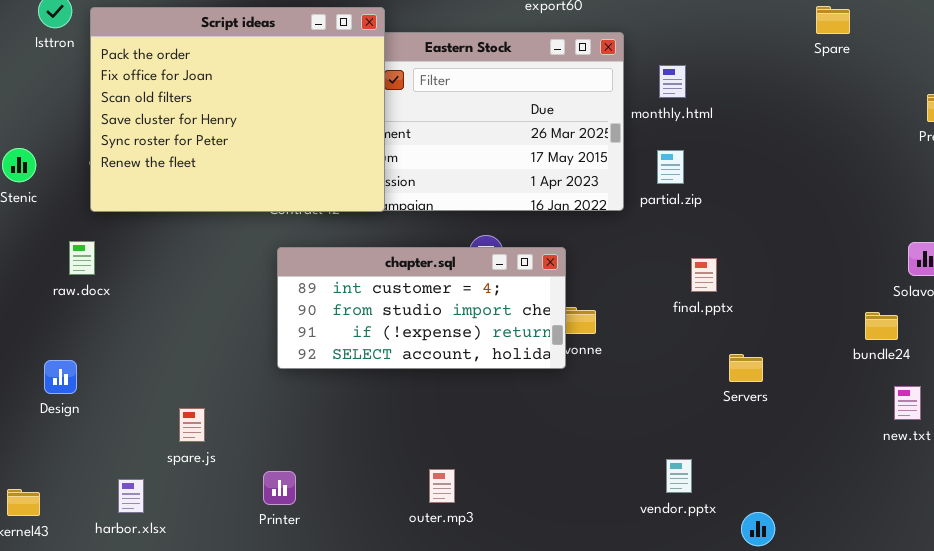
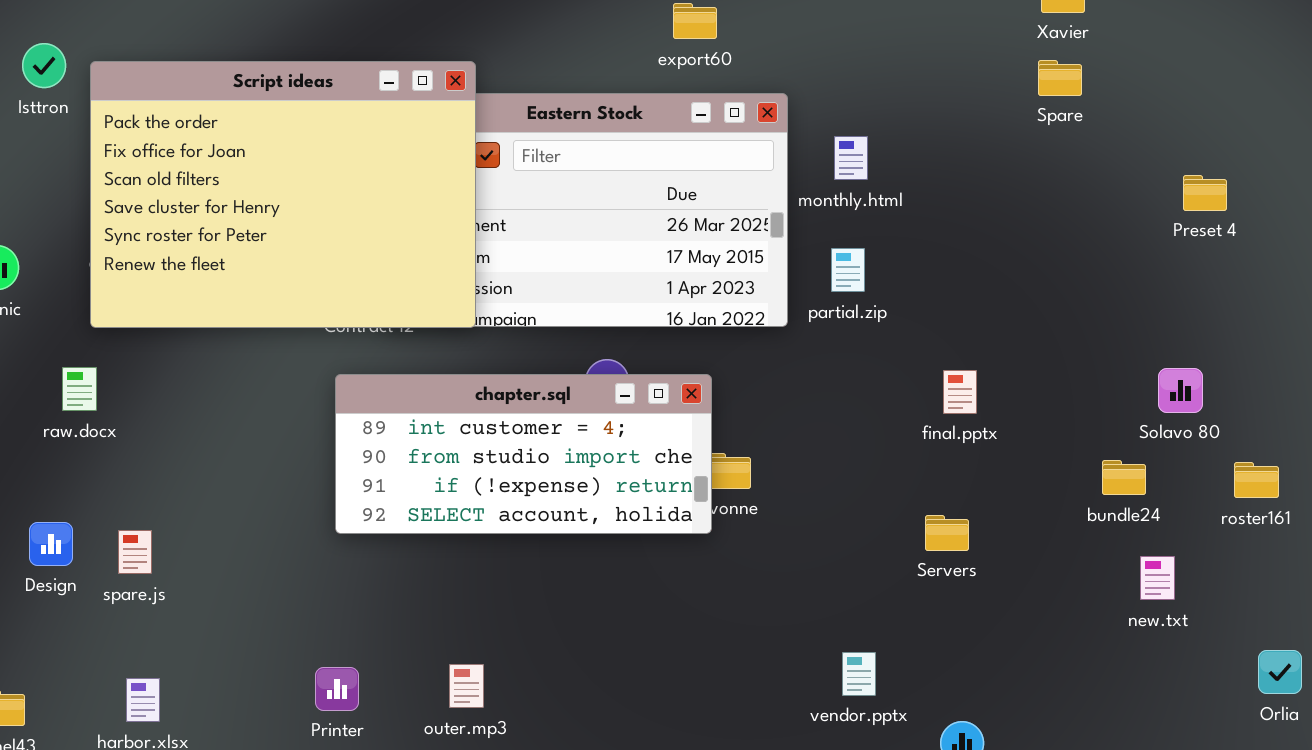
final.pptx: [691,258,717,292] -> [943,370,977,414], moved
spare.js: [179,408,205,442] -> [118,530,152,574], moved
outer.mp3: [429,469,455,503] -> [449,664,484,708], moved

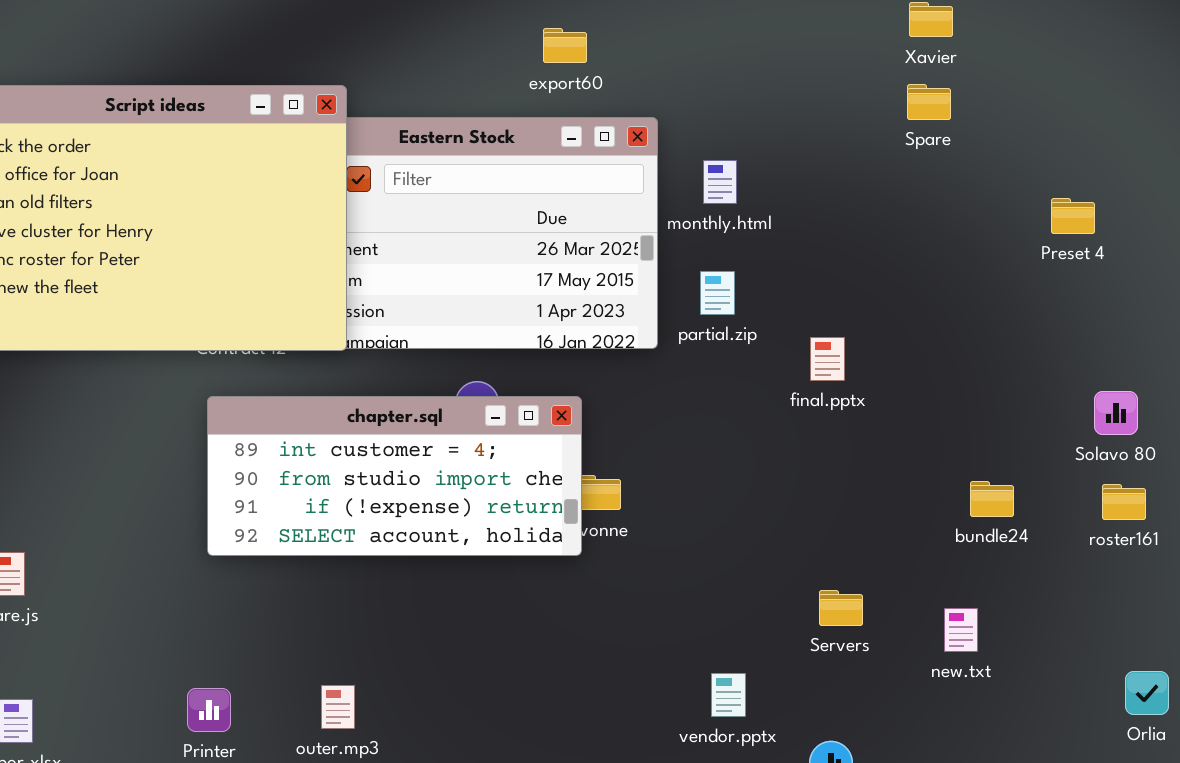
Solavo 80: [1158,368,1203,413] -> [1094,391,1138,435], moved
final.pptx: [943,370,977,414] -> [810,337,845,381], moved
Servers: [925,515,969,551] -> [819,590,863,626], moved
new.txt: [1140,556,1175,600] -> [944,608,978,652], moved

